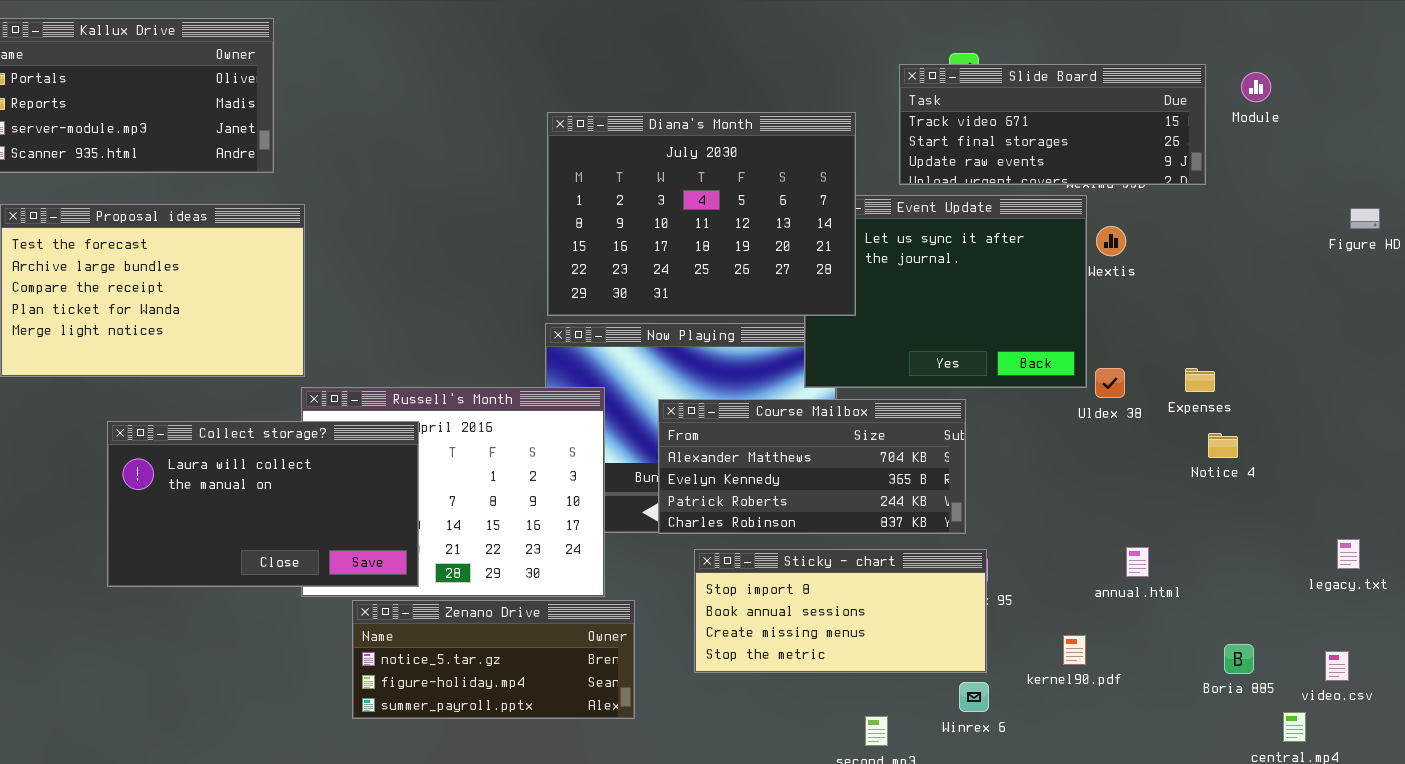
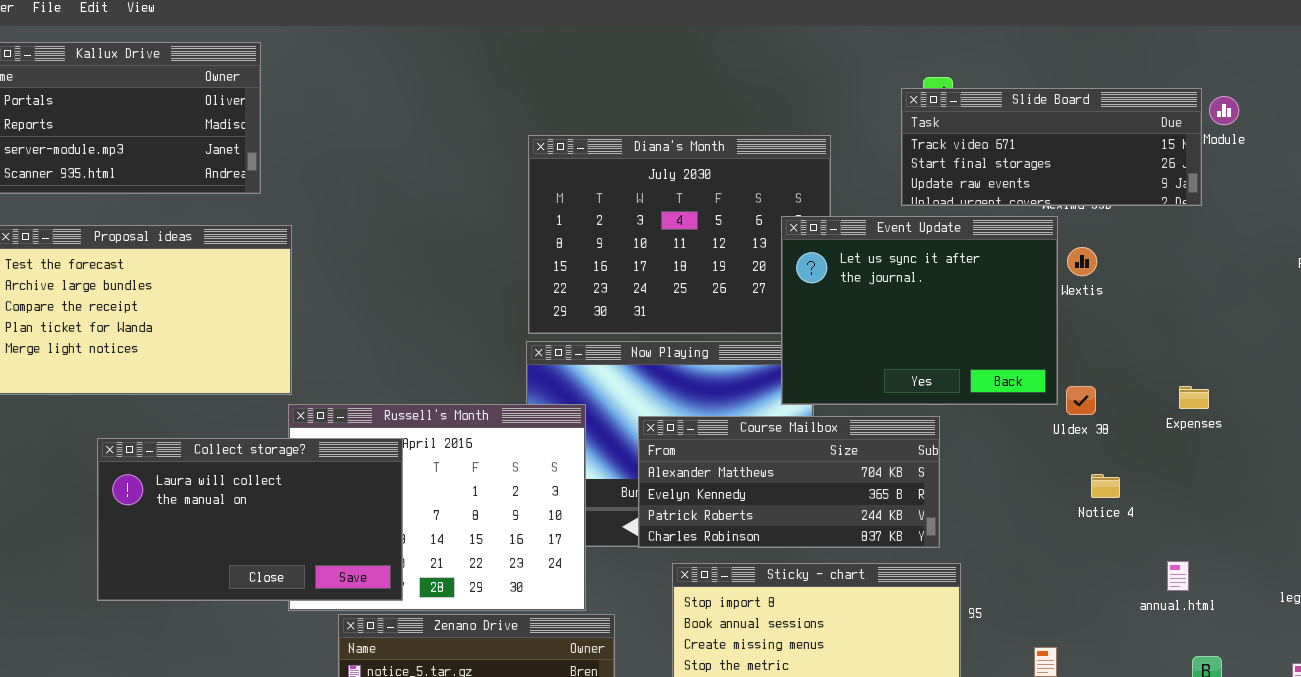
Slide Board: [899,64,1206,185] -> [901,88,1202,206], moved
Event Update: [804,195,1087,388] -> [781,216,1058,405], raised
Expenses: [1185,368,1215,392] -> [1179,386,1209,409], moved
Notice 4: [1208,433,1238,458] -> [1091,474,1120,498], moved
annual.html: [1126,547,1149,577] -> [1167,561,1189,591], moved

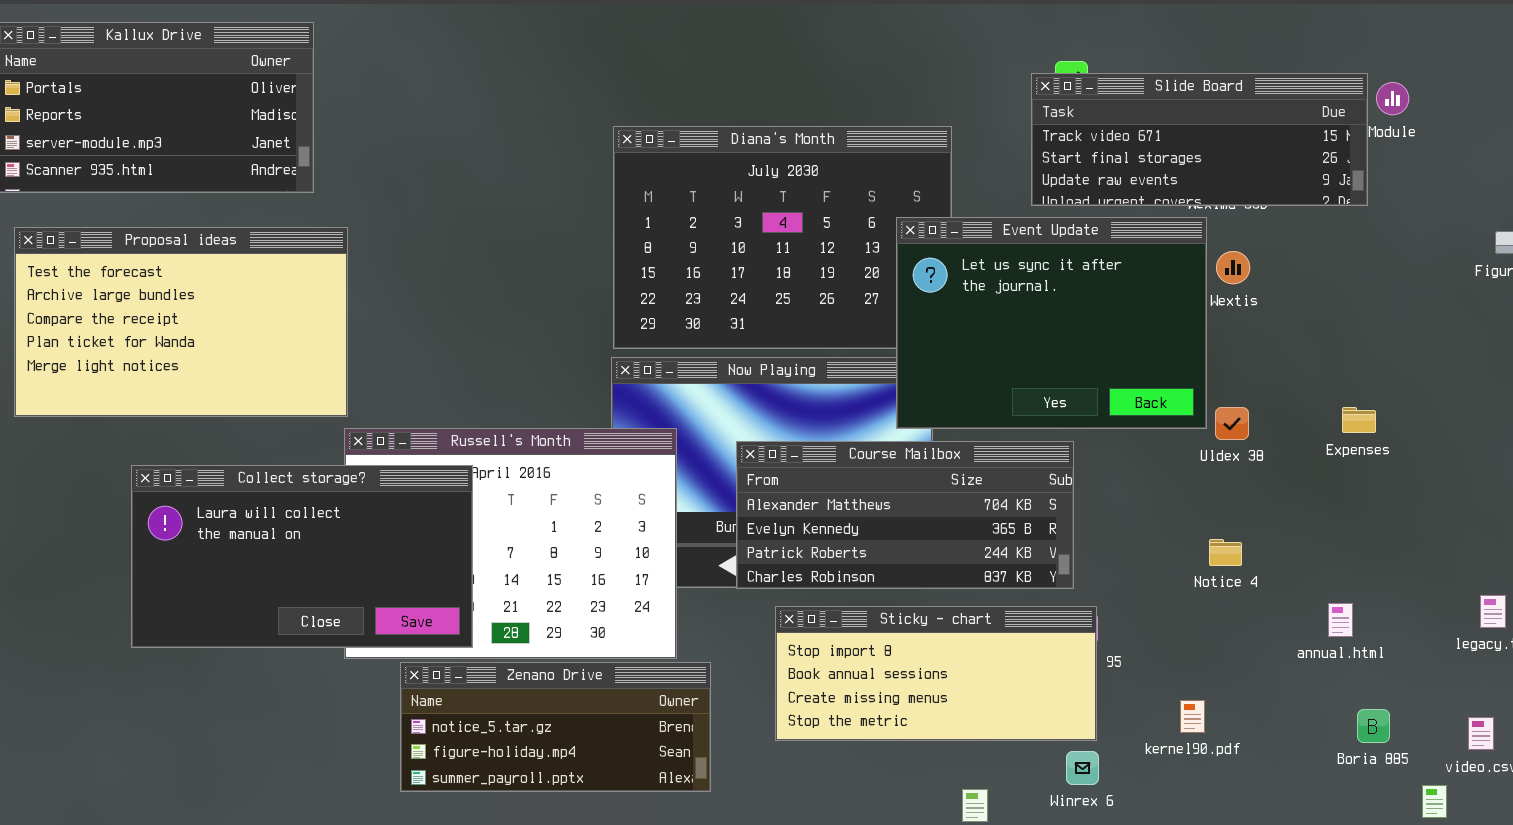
Notice 4: [1091,474,1120,498] -> [1209,539,1242,566], moved

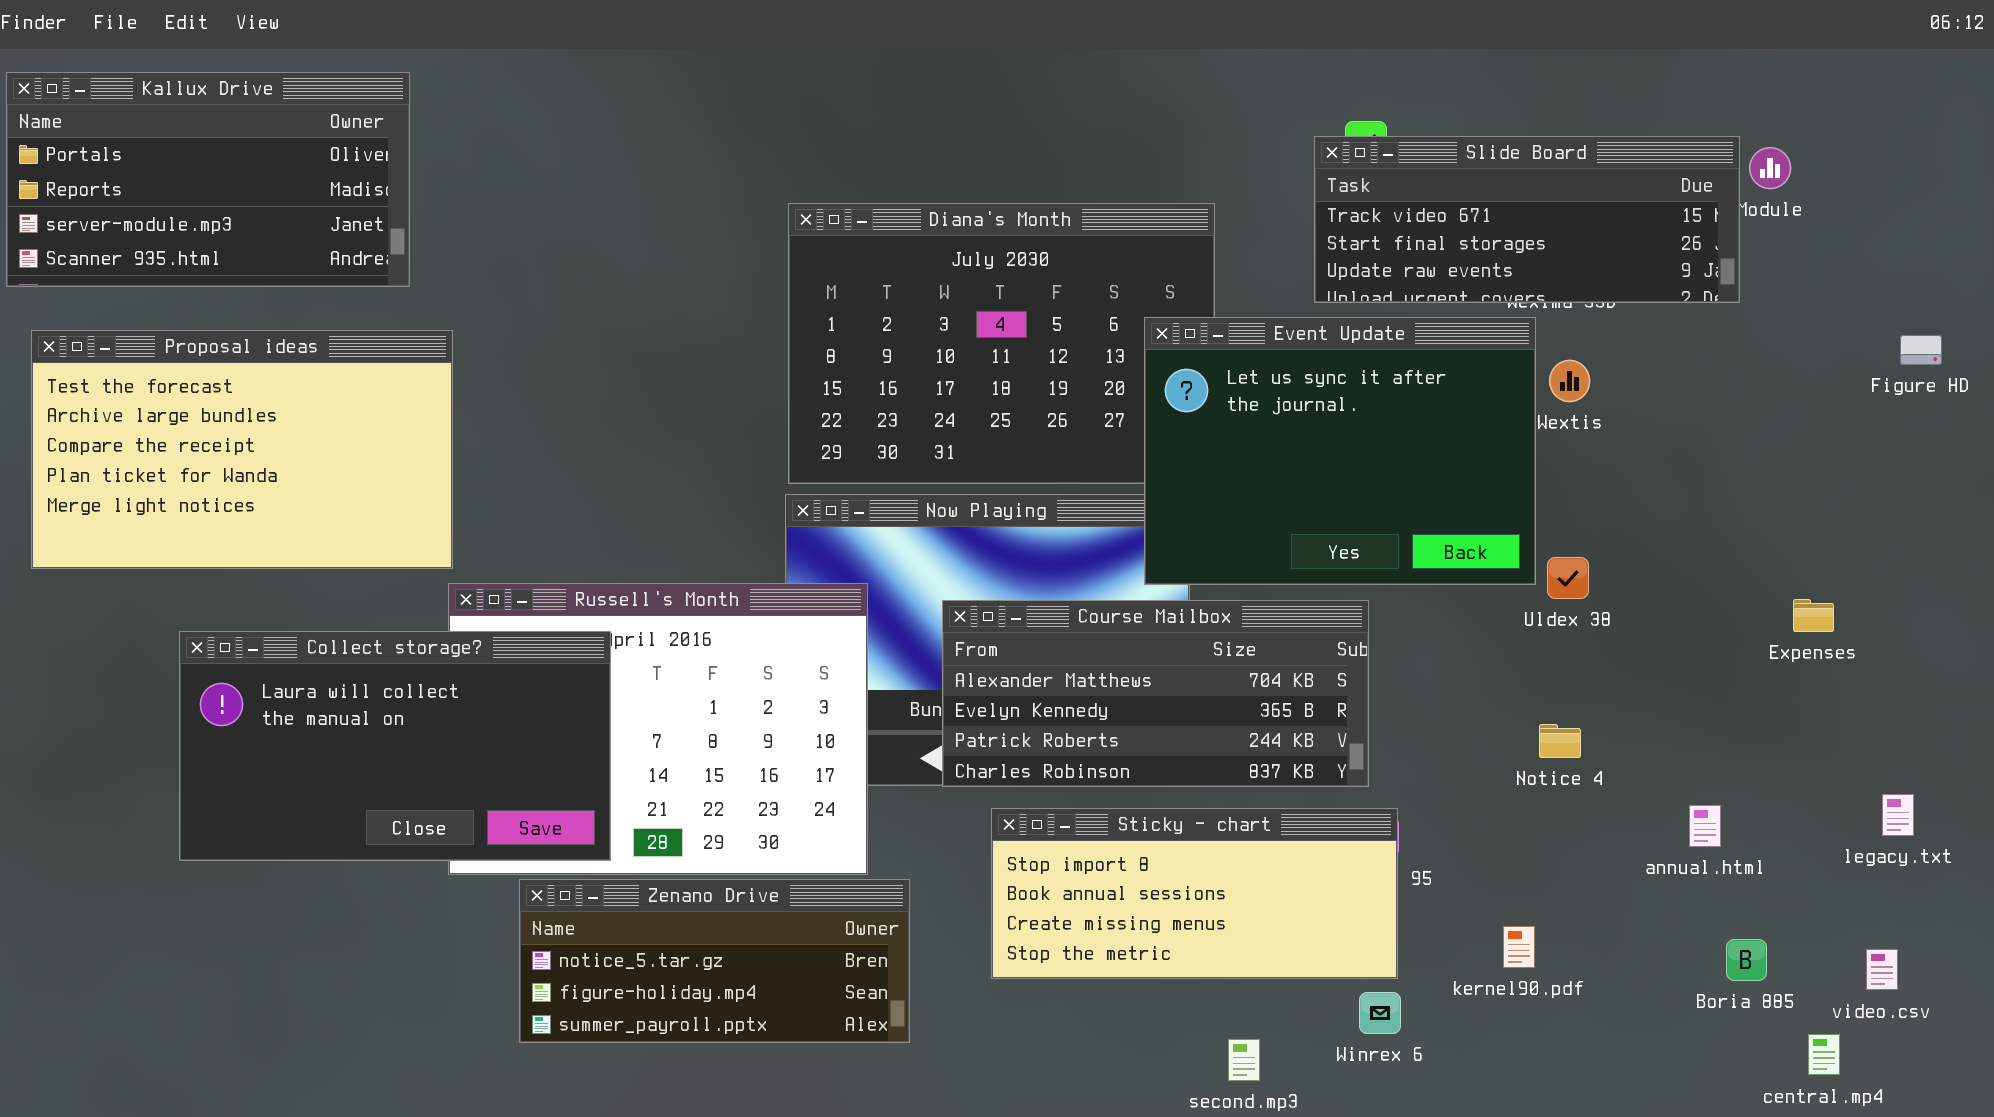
Expenses: [1342,407,1376,433] -> [1793,599,1834,632], moved

